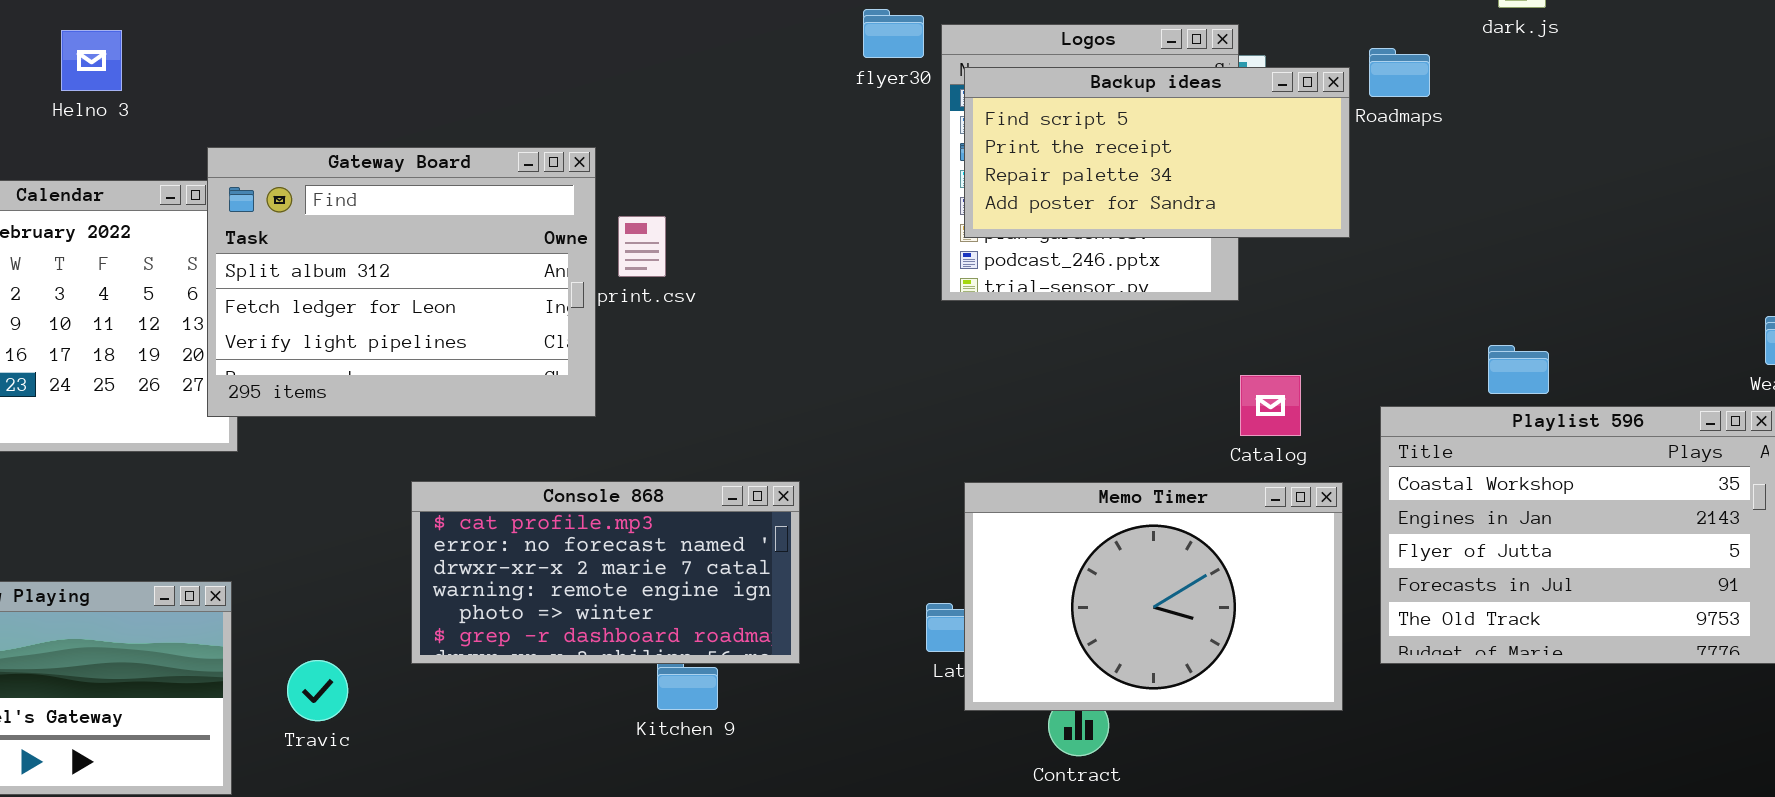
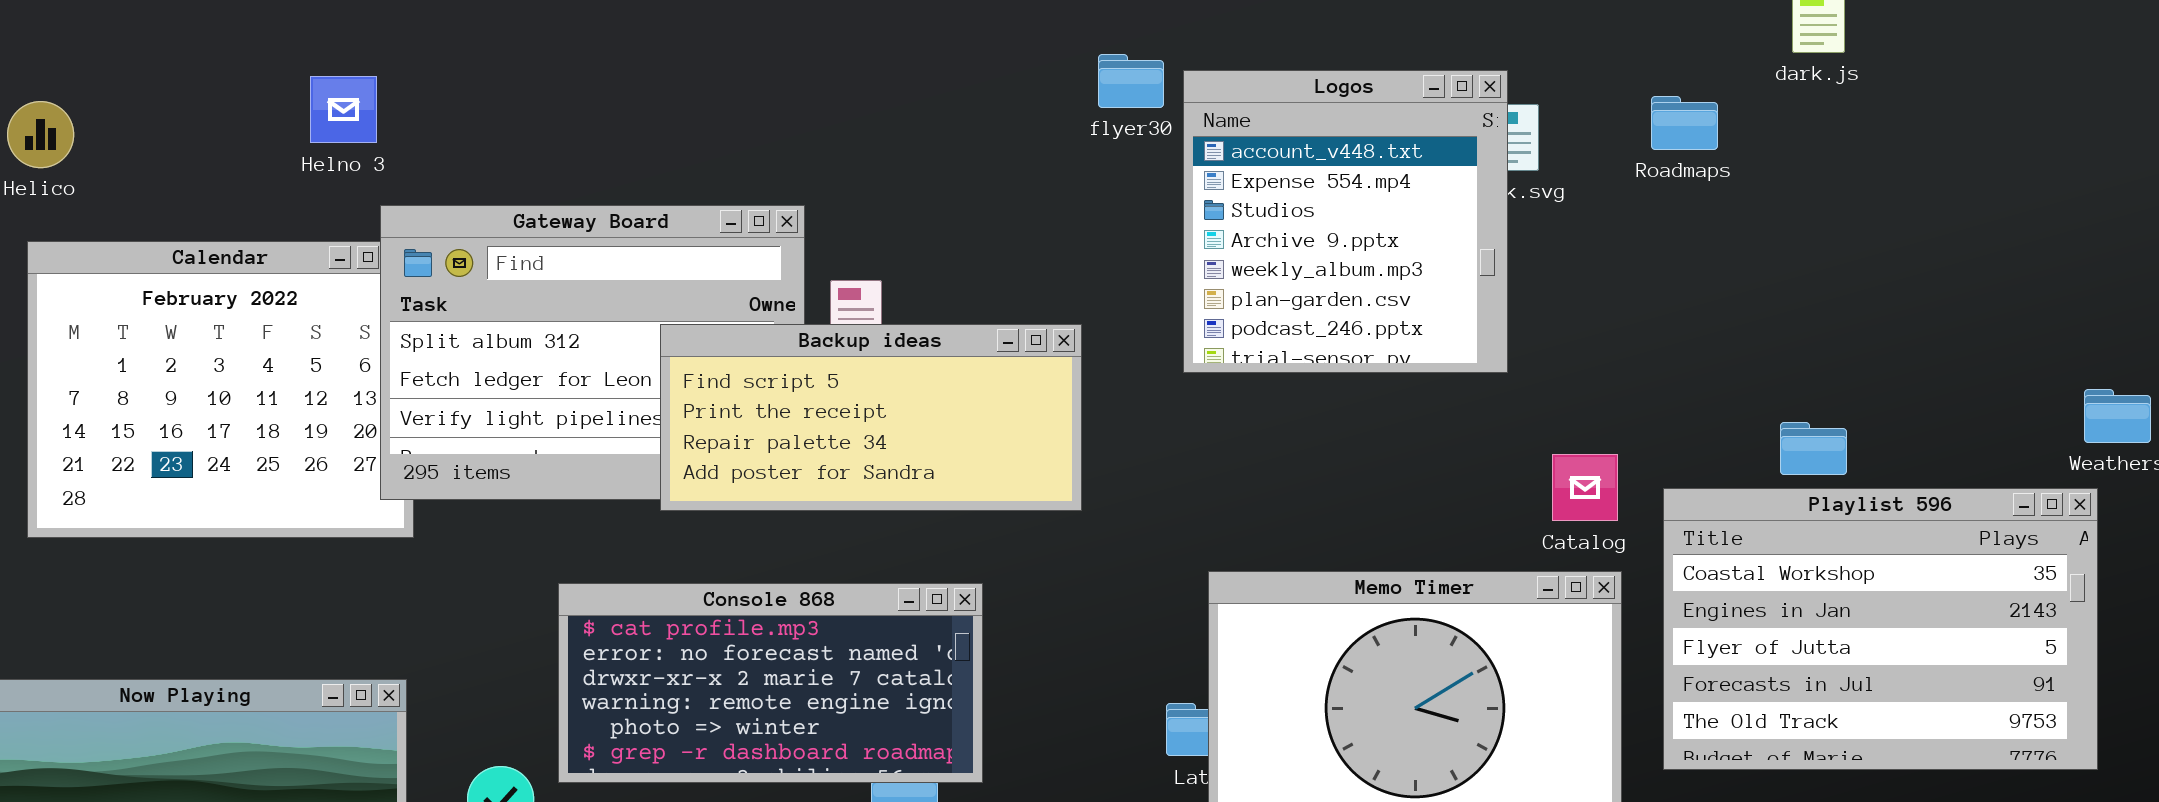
Helno 3: [61,30,122,91] -> [310,76,377,143], moved
Backup ideas: [964,67,1350,238] -> [660,324,1082,511], moved
Catalog: [1240,375,1301,436] -> [1552,454,1618,521], moved
Console 868: [411,481,800,664] -> [558,583,983,783], moved

